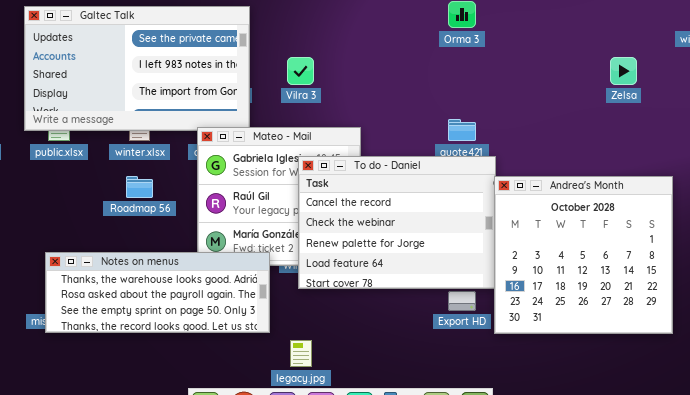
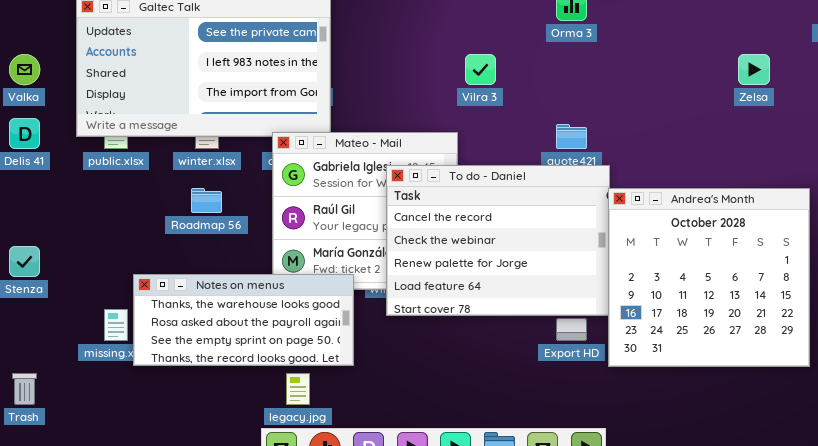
Vilra 3: [287,57,314,85] -> [465,54,496,85], moved
Notes on menus: [45,252,270,333] -> [133,274,354,366], resized
legacy.jpg: [290,340,312,367] -> [286,373,310,405], moved

